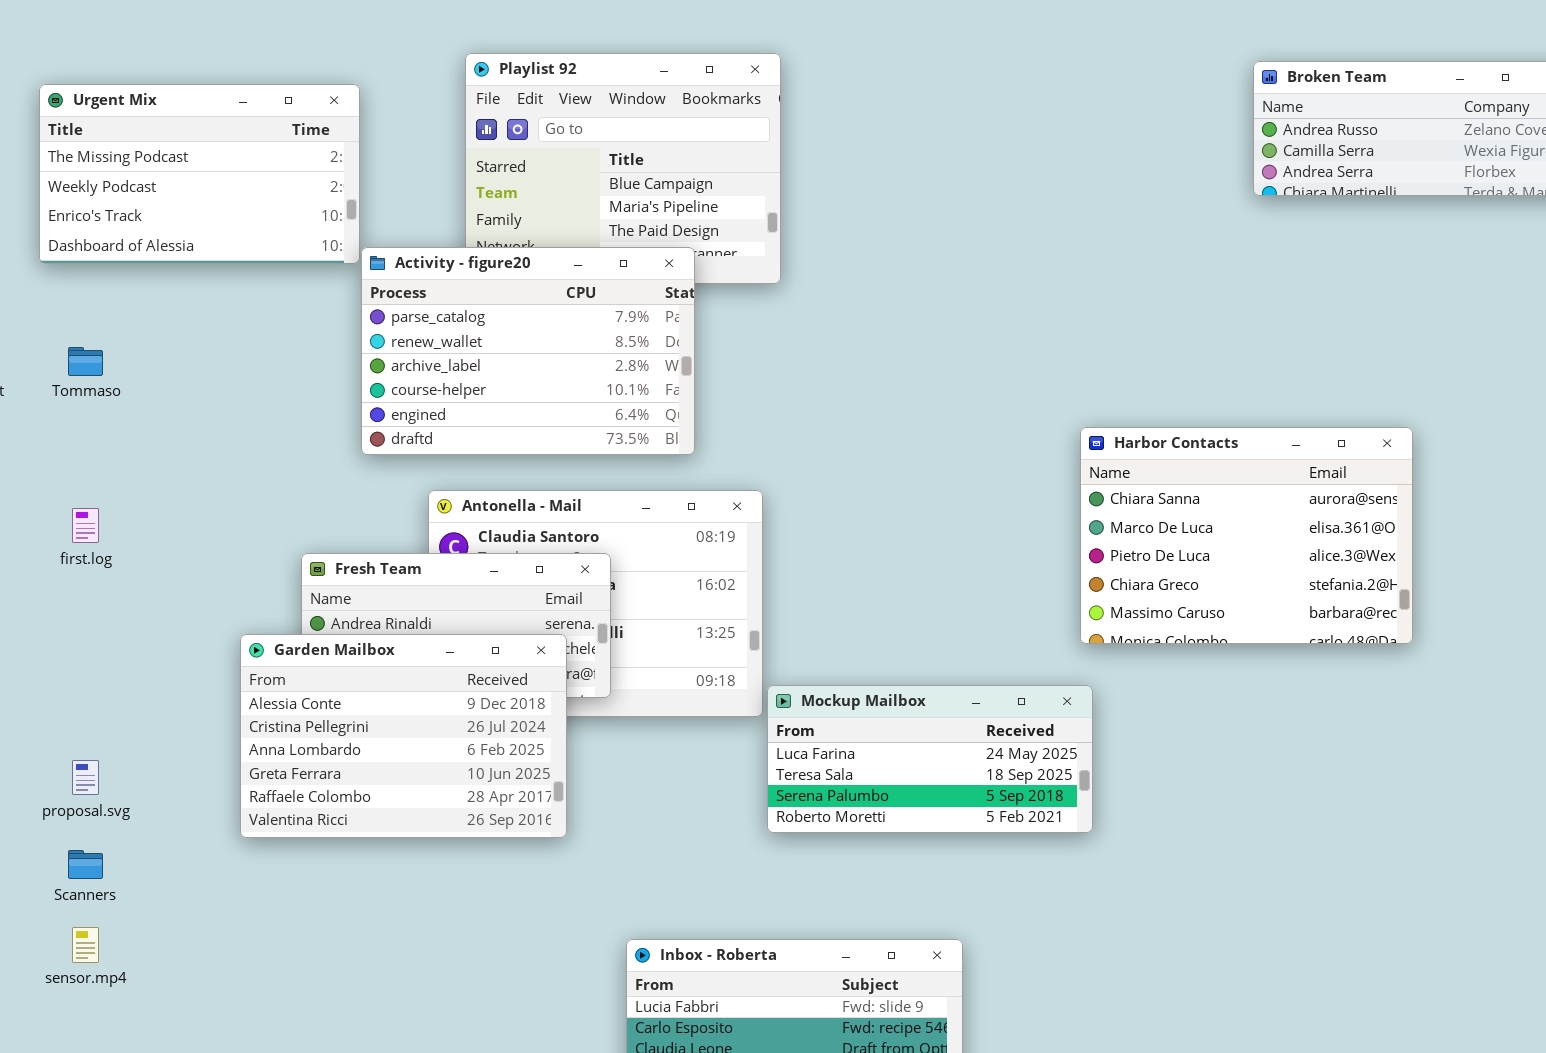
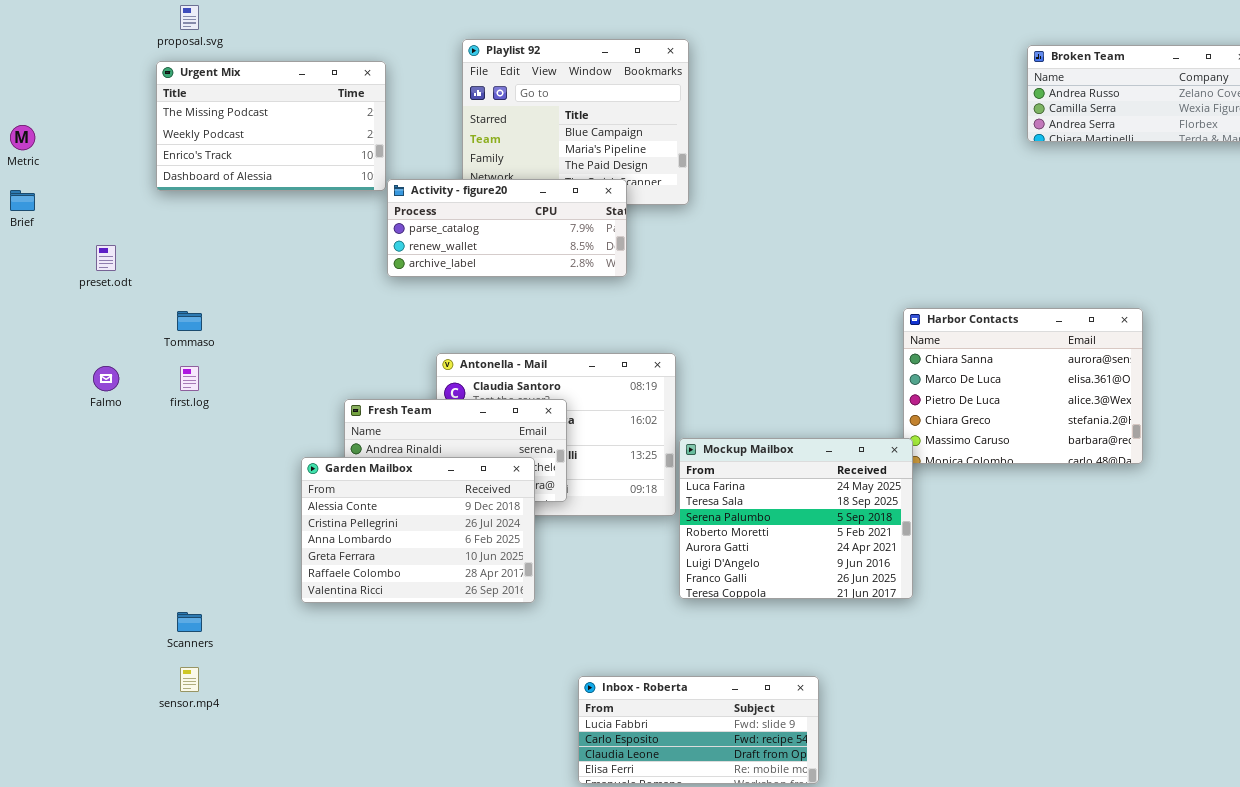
Activity - figure20: [361,247,695,455] -> [387,179,627,277], resized
Tommaso: [68,347,103,376] -> [177,311,202,331], moved
Mockup Mailbox: [767,685,1093,833] -> [679,438,913,599], resized
proposal.svg: [72,760,99,795] -> [180,5,199,30], moved

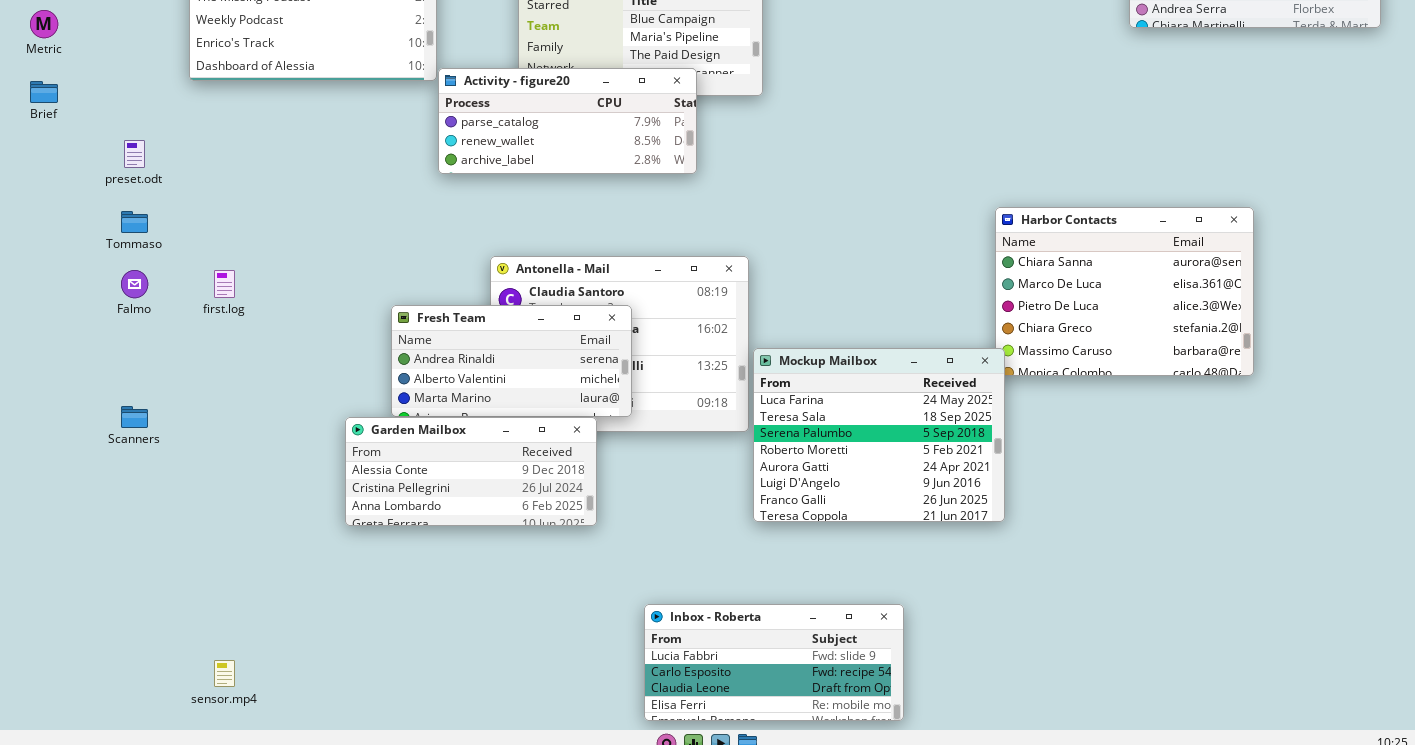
Tommaso: [177,311,202,331] -> [121,211,148,233], moved
Garden Mailbox: [301,457,535,603] -> [345,417,597,526], resized
Scanners: [177,612,202,632] -> [121,406,148,428], moved
sensor.mp4: [180,667,199,692] -> [214,660,235,687], moved

